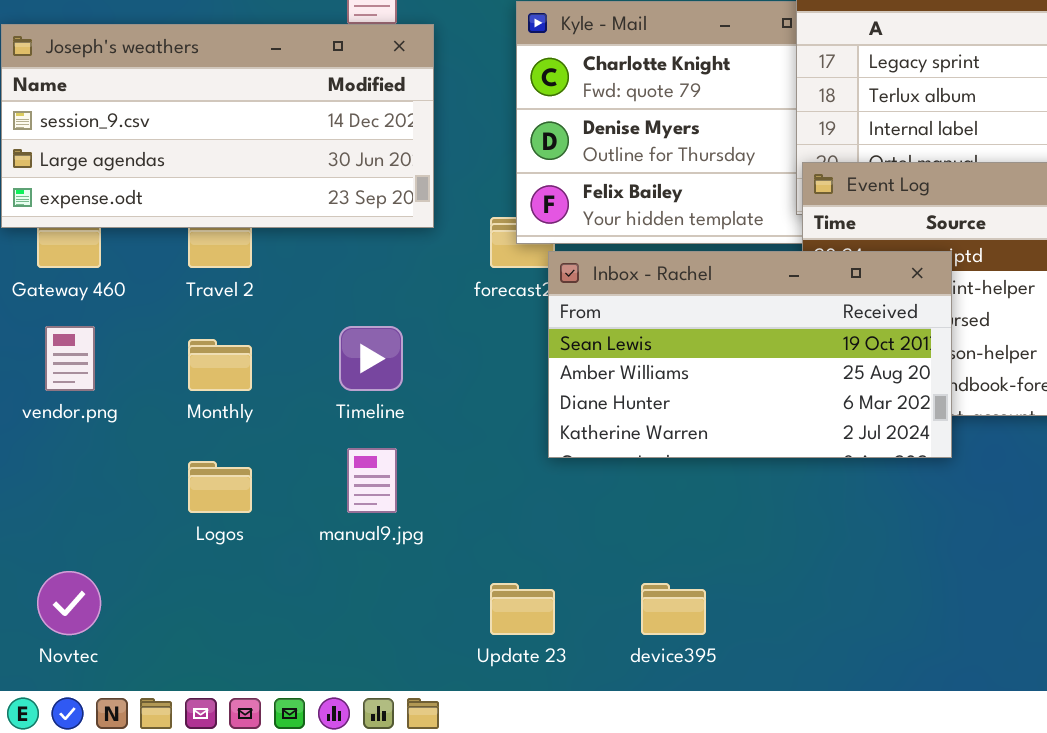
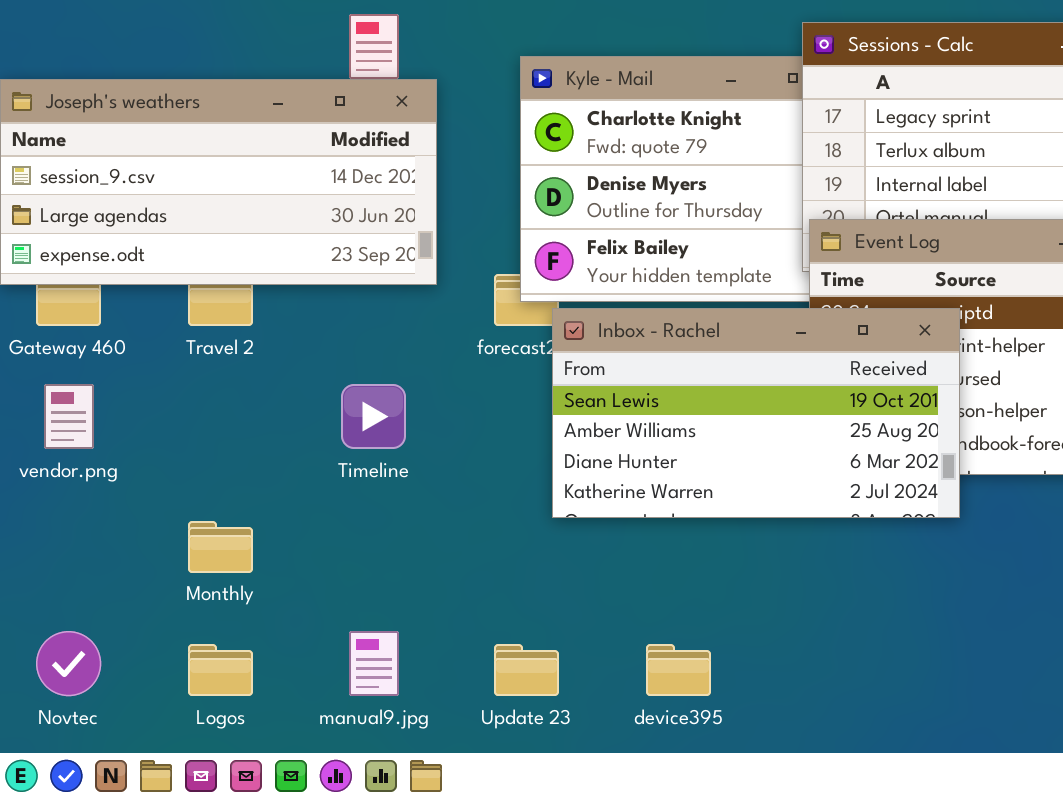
Monthly: [188,339,252,391] -> [188,521,253,573], moved
manual9.jpg: [347,448,397,513] -> [349,631,399,696], moved
Logos: [188,461,252,513] -> [188,644,253,696], moved

